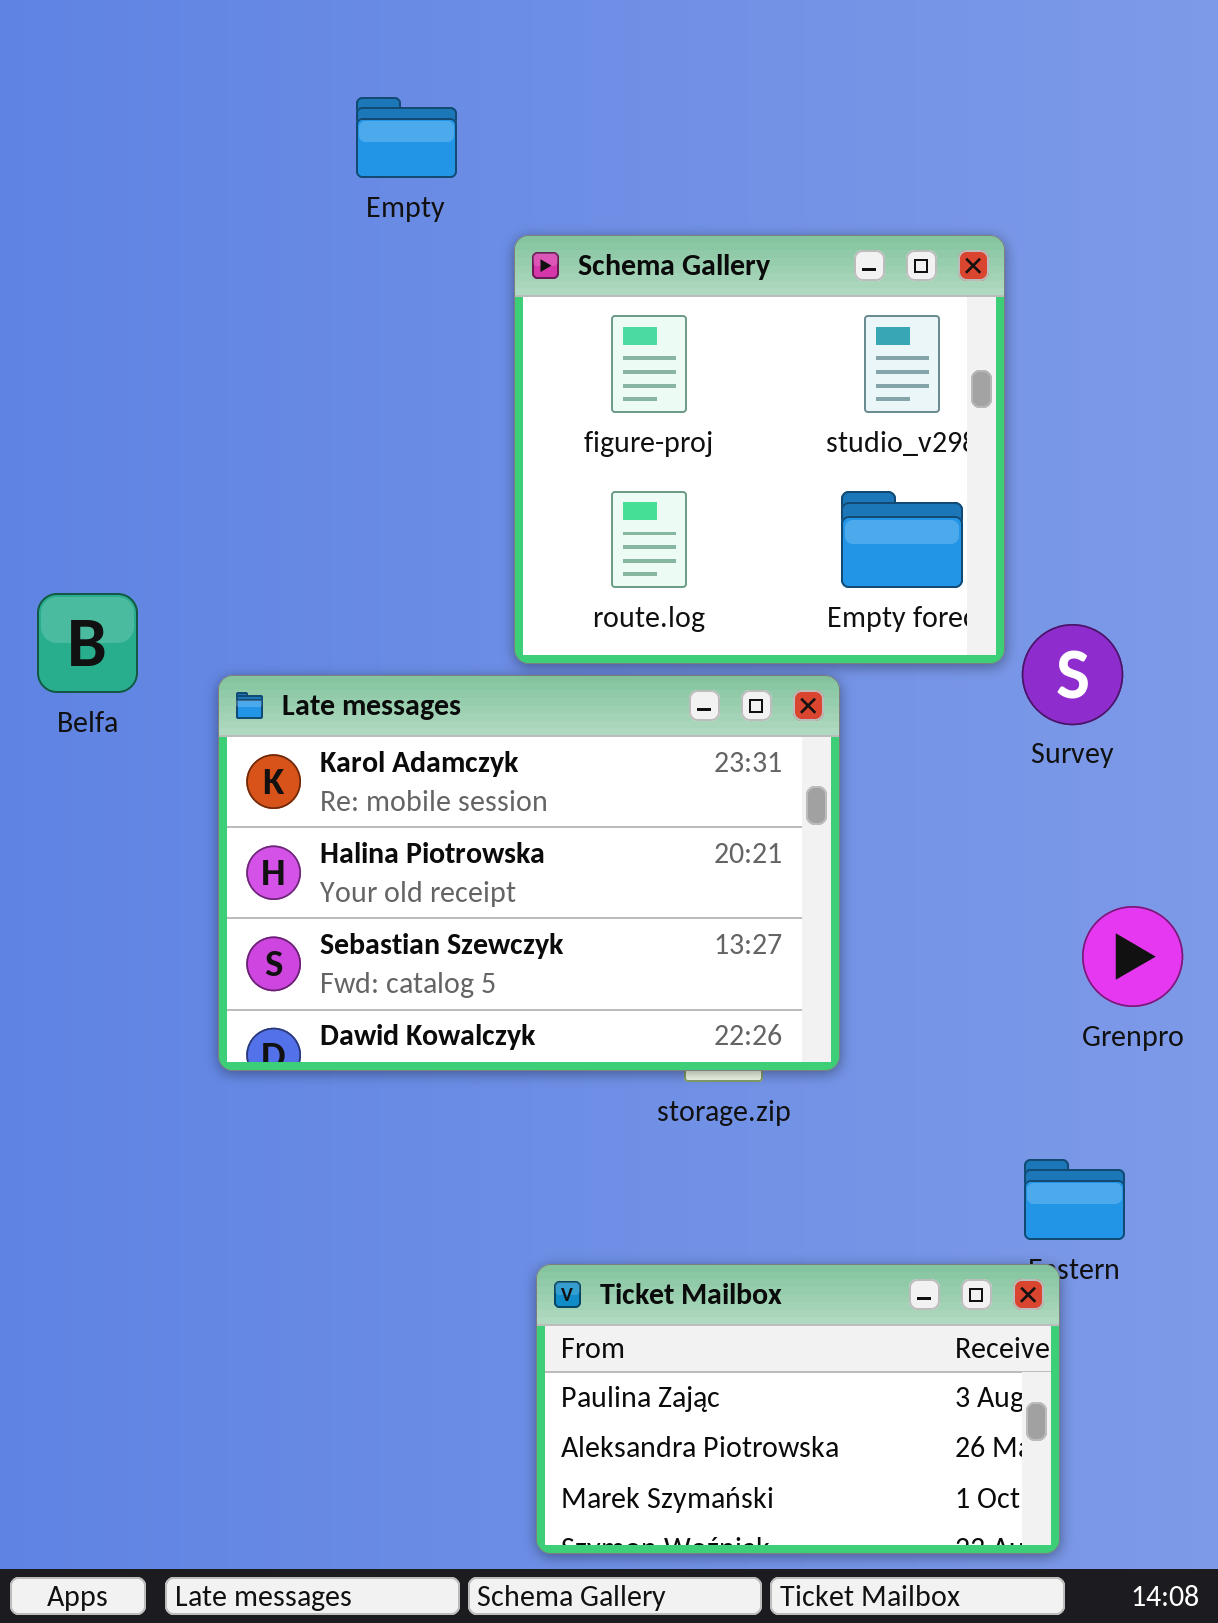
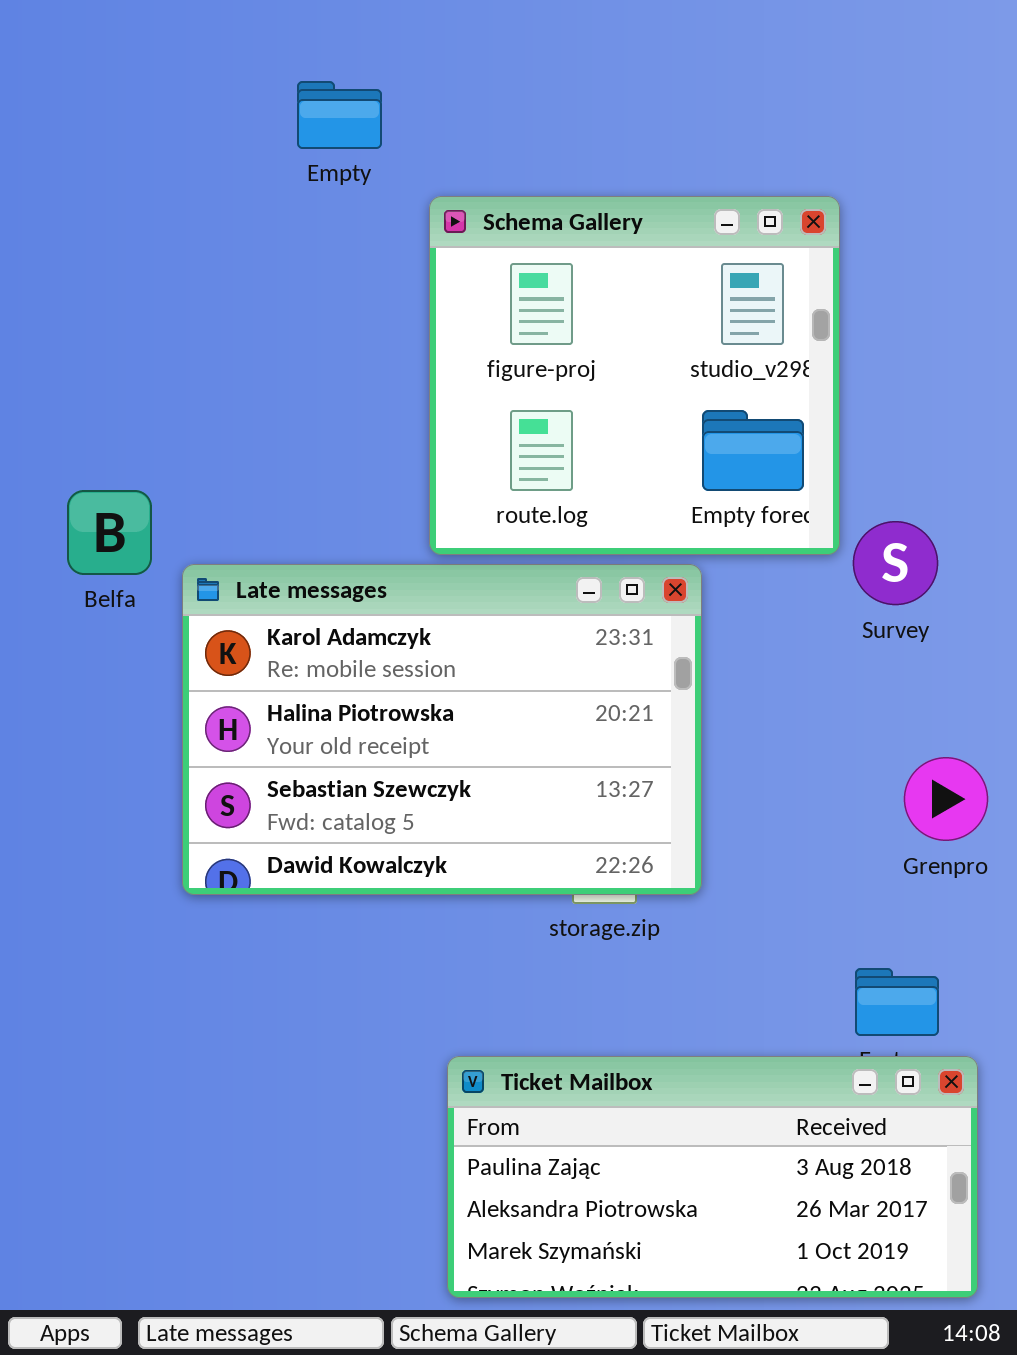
Belfa: [37,593,138,693] -> [67,490,152,575], moved
Ticket Mailbox: [536,1264,1060,1554] -> [447,1056,978,1298], resized

